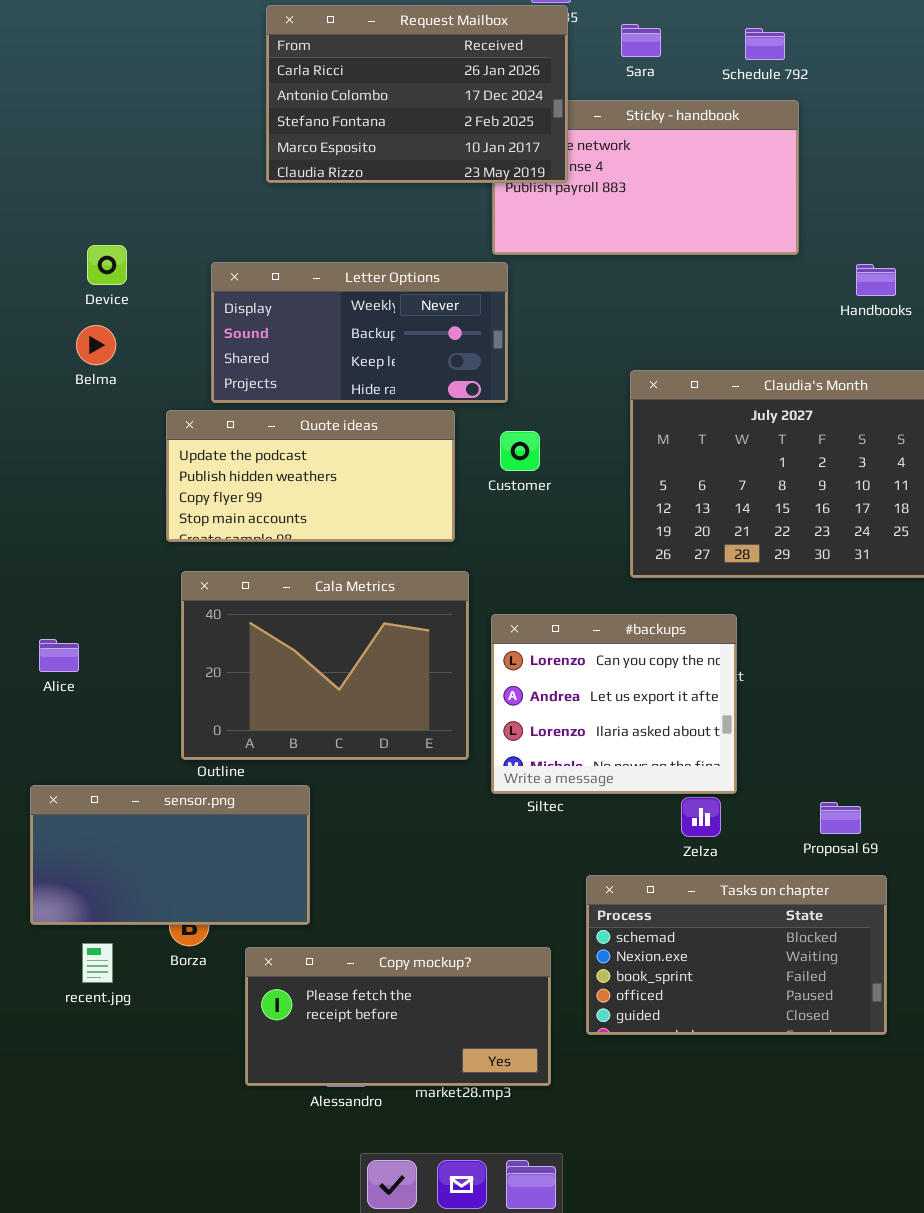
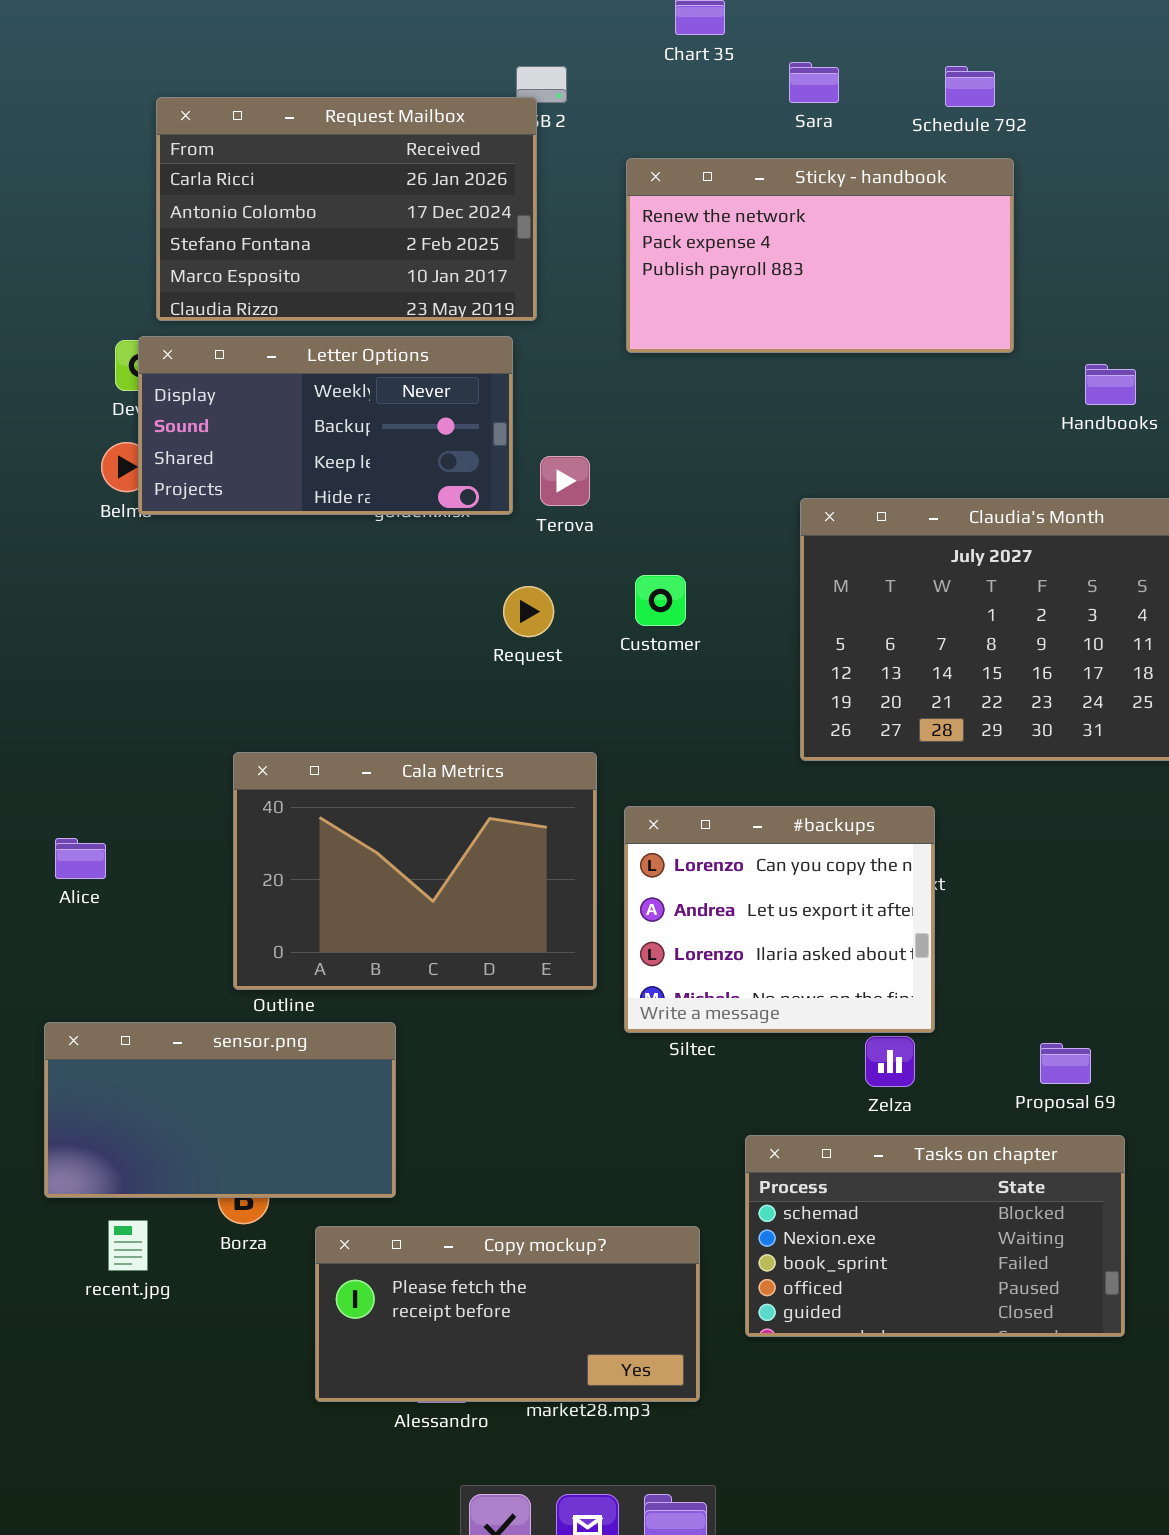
Request Mailbox: [266,5,568,183] -> [156,97,537,321], moved
Letter Options: [211,262,508,403] -> [138,336,513,515], moved
Quote ideas: [166,410,455,542] -> none, closed

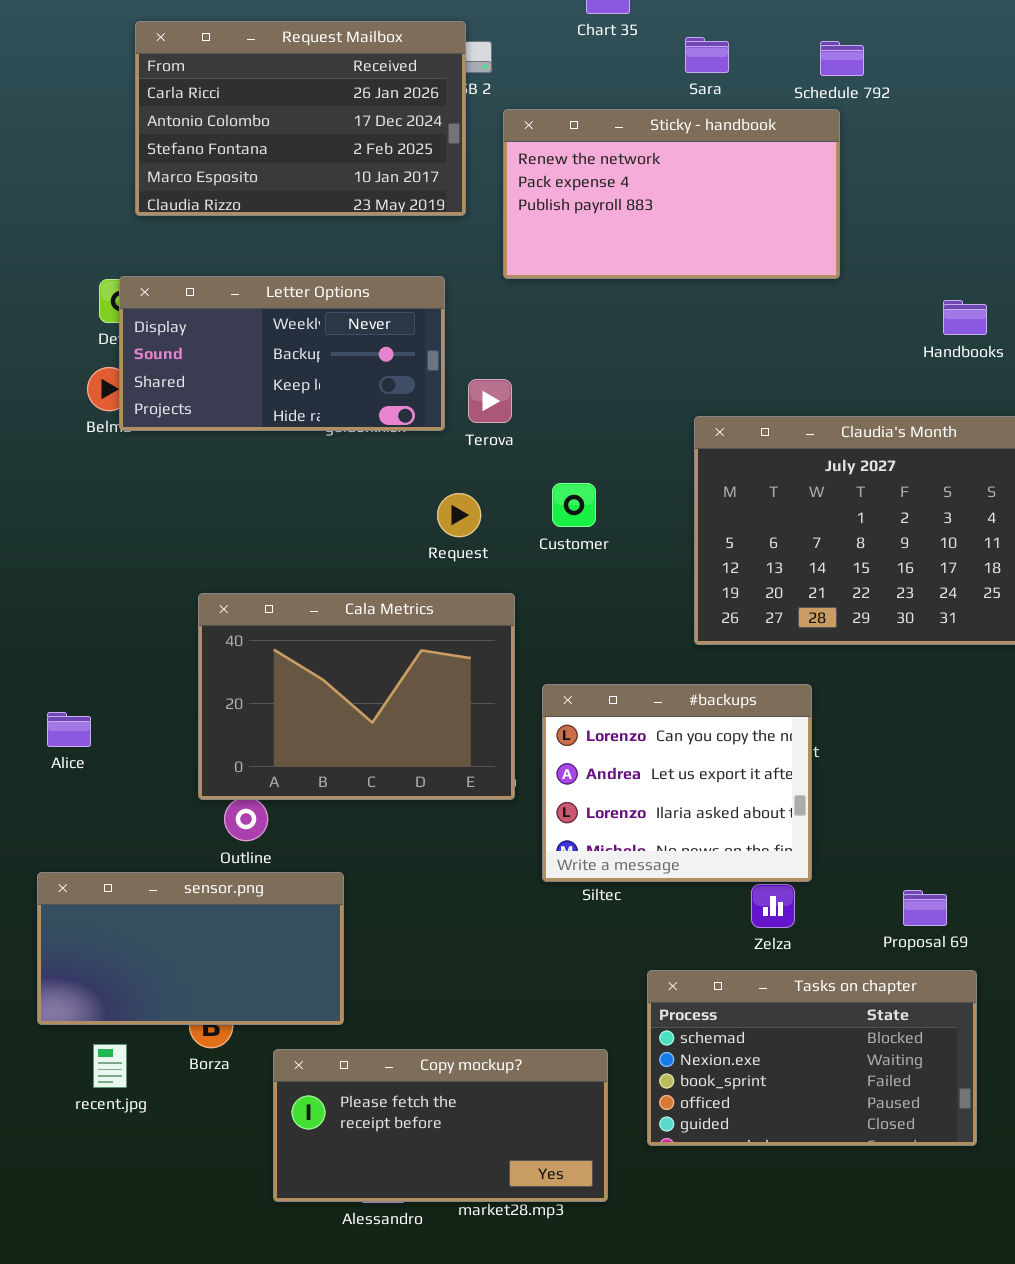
Request Mailbox: [156,97,537,321] -> [135,21,466,216], moved
Sticky - handbook: [626,158,1014,353] -> [503,109,840,279], moved
Cala Metrics: [233,752,597,990] -> [198,593,515,800], moved

